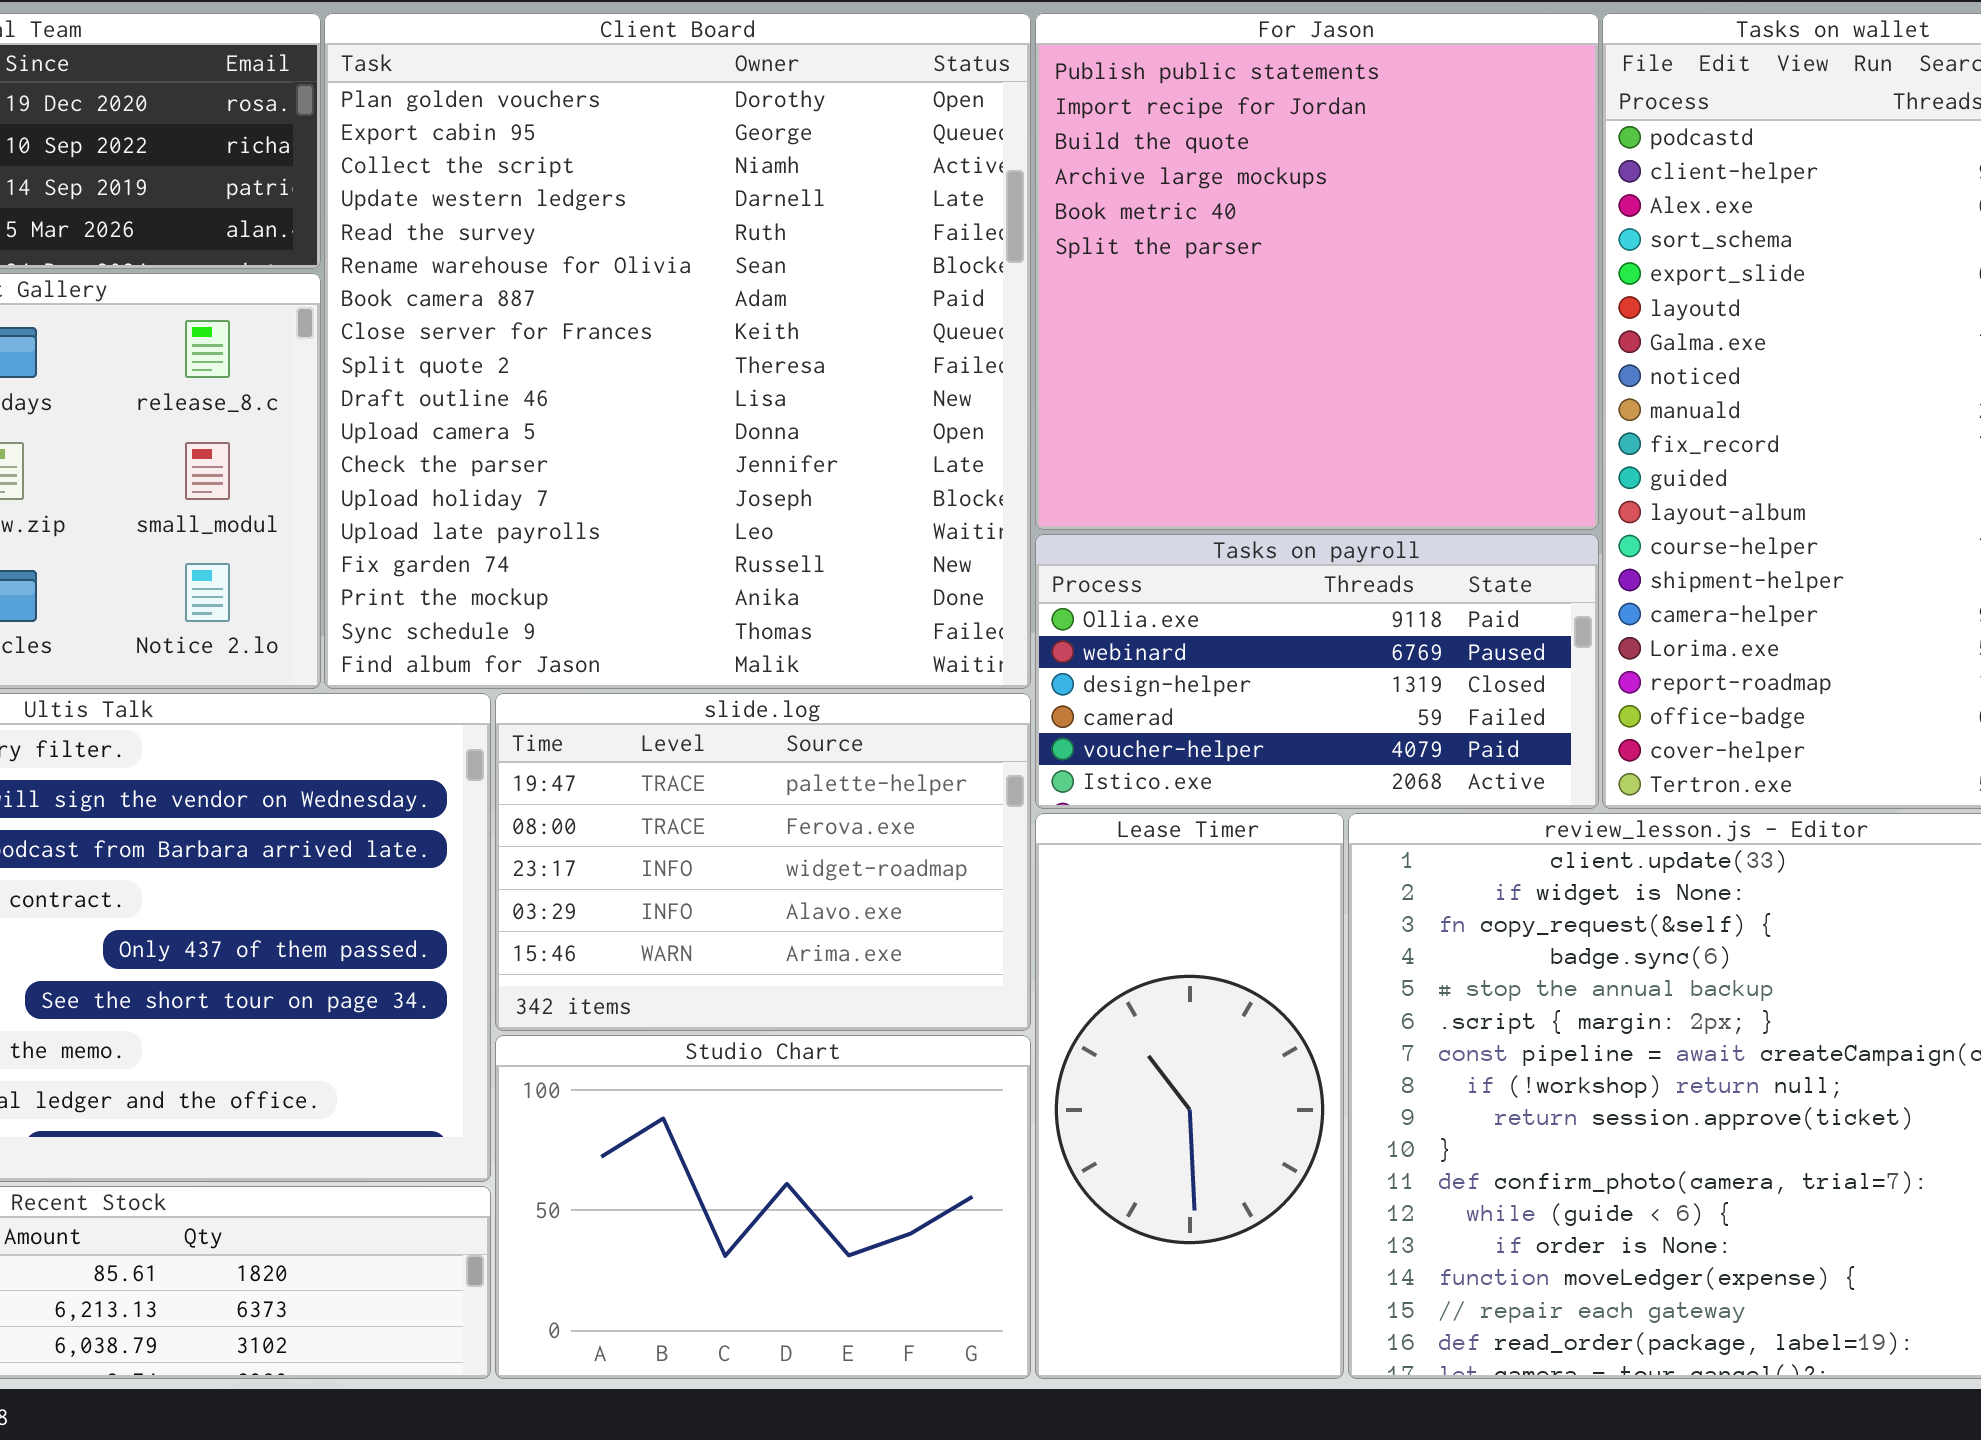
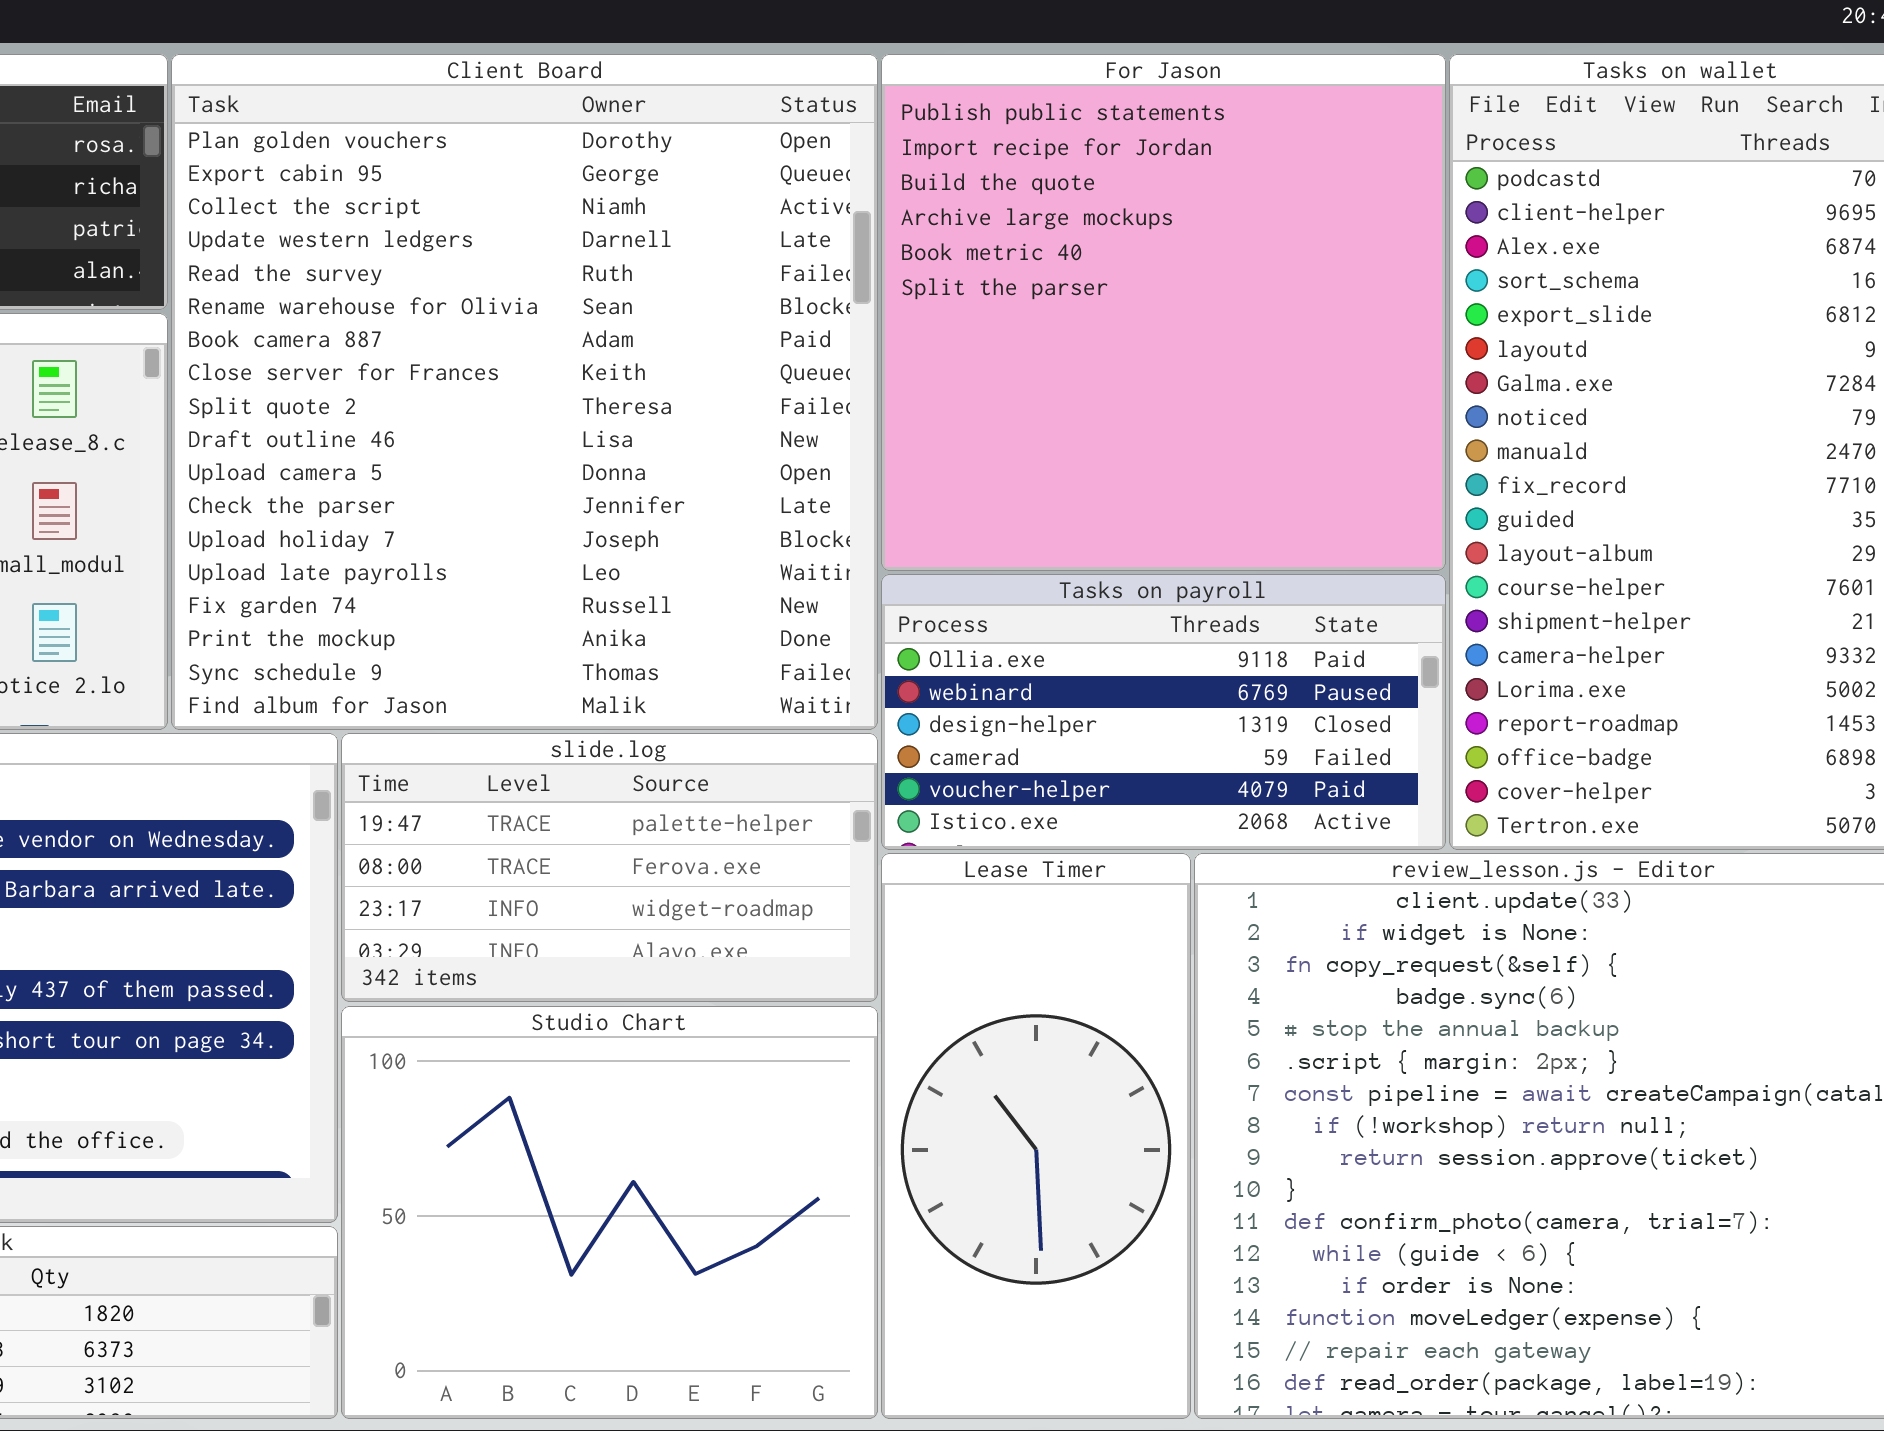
slide.log: [495,693,1031,1031] -> [341,733,878,1002], resized
Studio Chart: [495,1035,1031,1379] -> [341,1006,878,1419], resized

